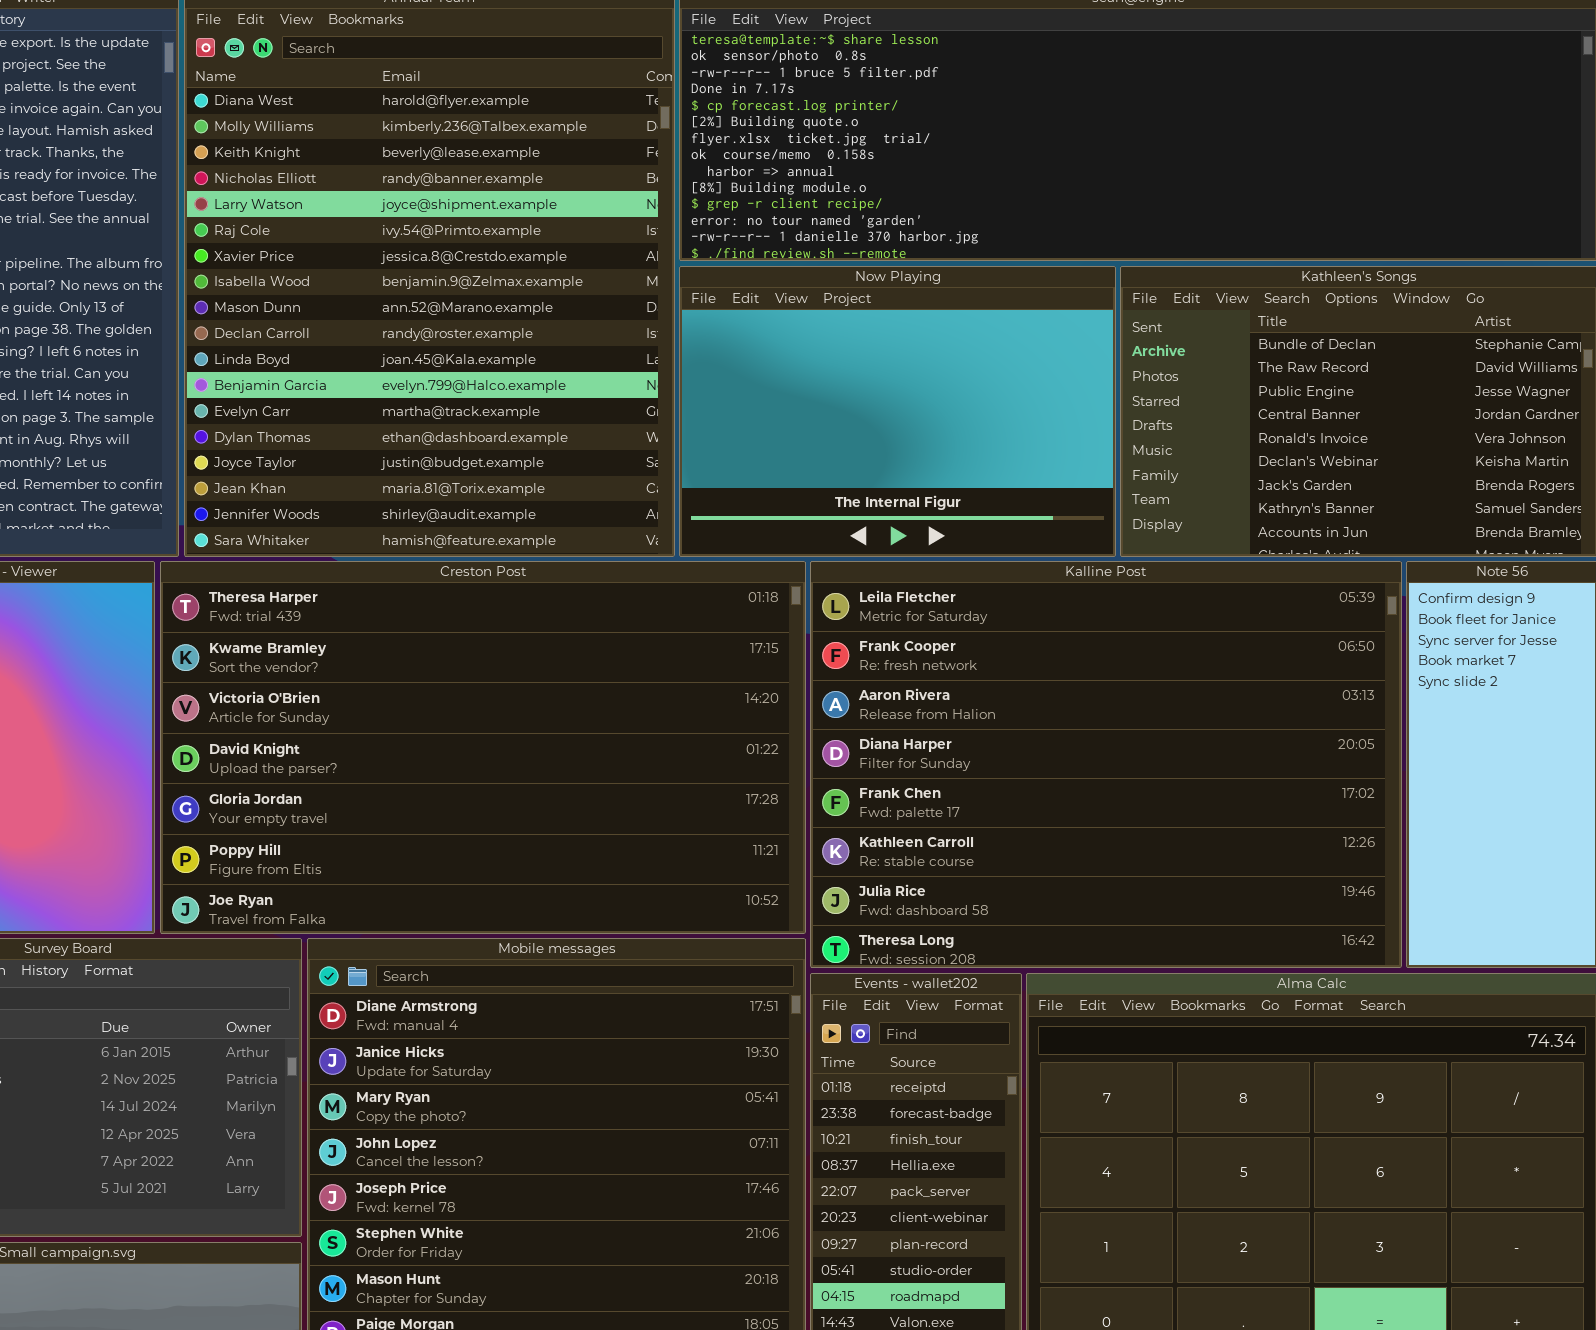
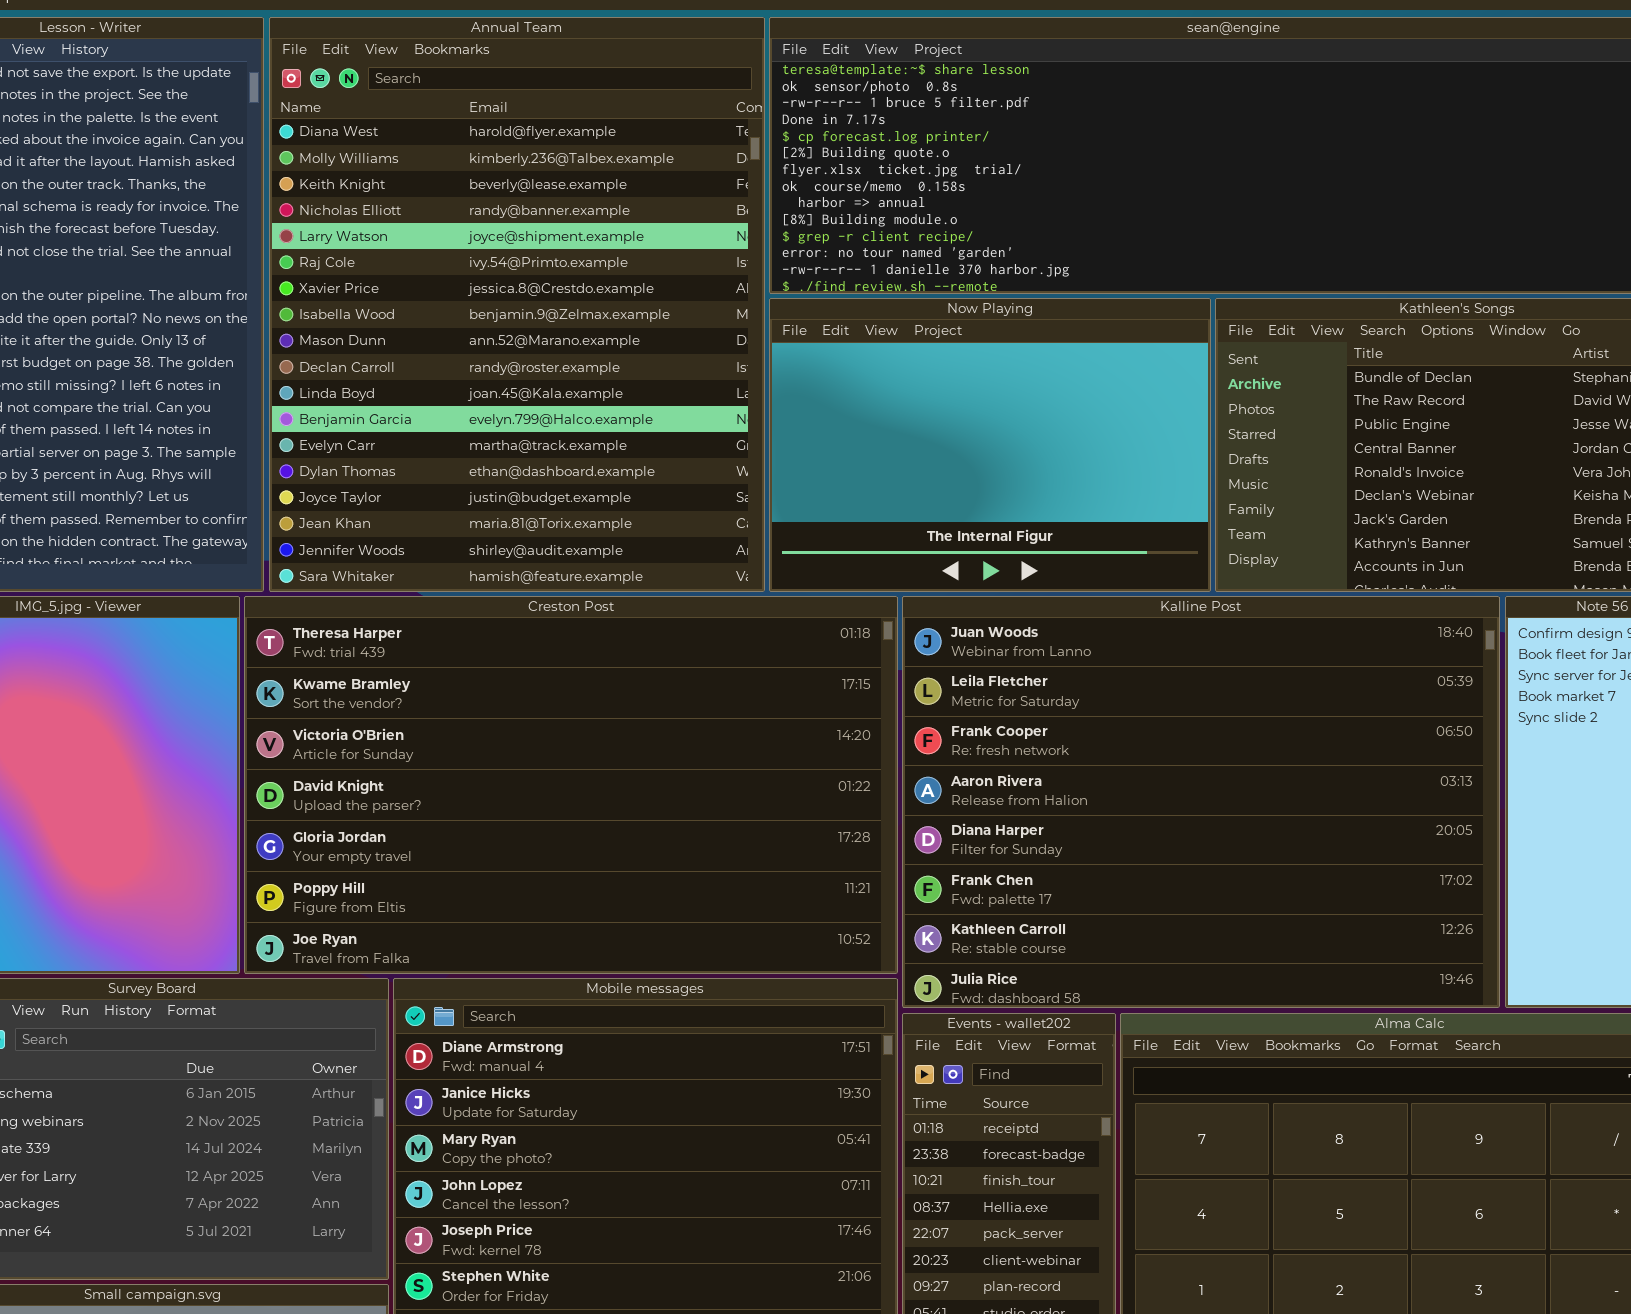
Kalline Post: [810,561,1402,968] -> [902,596,1500,1008], scrolled up 1 row

